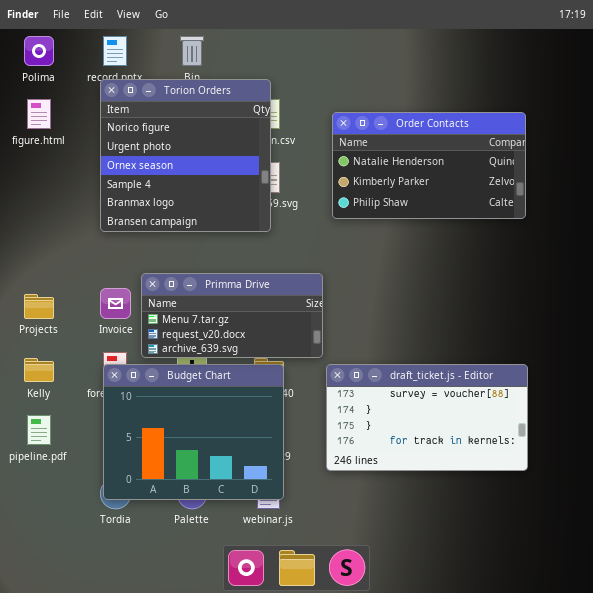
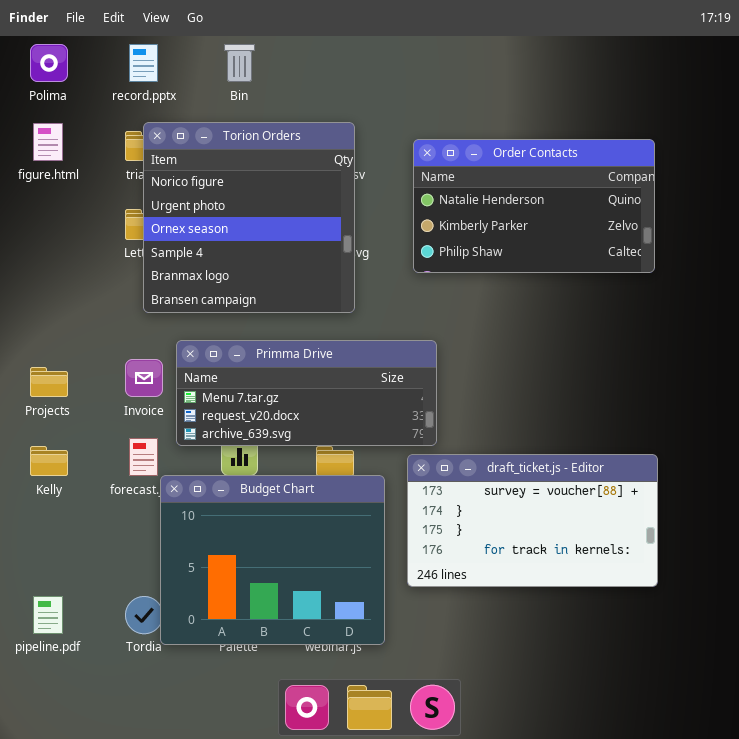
Torion Orders: [100,79,271,232] -> [143,122,355,313], moved
Primma Drive: [141,273,323,358] -> [176,340,437,446], resized
Budget Chart: [103,364,284,500] -> [160,475,385,645], moved
pipeline.pdf: [27,415,51,445] -> [33,596,63,634], moved

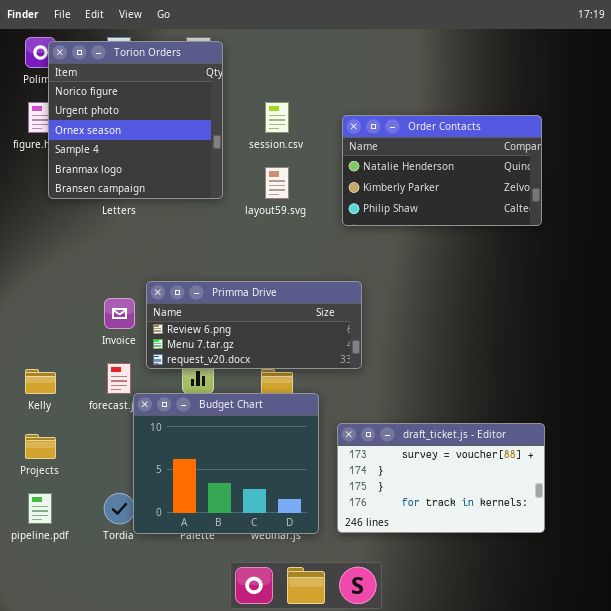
Torion Orders: [143,122,355,313] -> [48,41,223,199], moved
Primma Drive: [176,340,437,446] -> [146,281,362,369], scrolled up 1 row
Projects: [30,367,68,397] -> [25,434,56,459], moved
draft_ticket.js - Editor: [407,454,658,587] -> [337,423,545,533], moved

